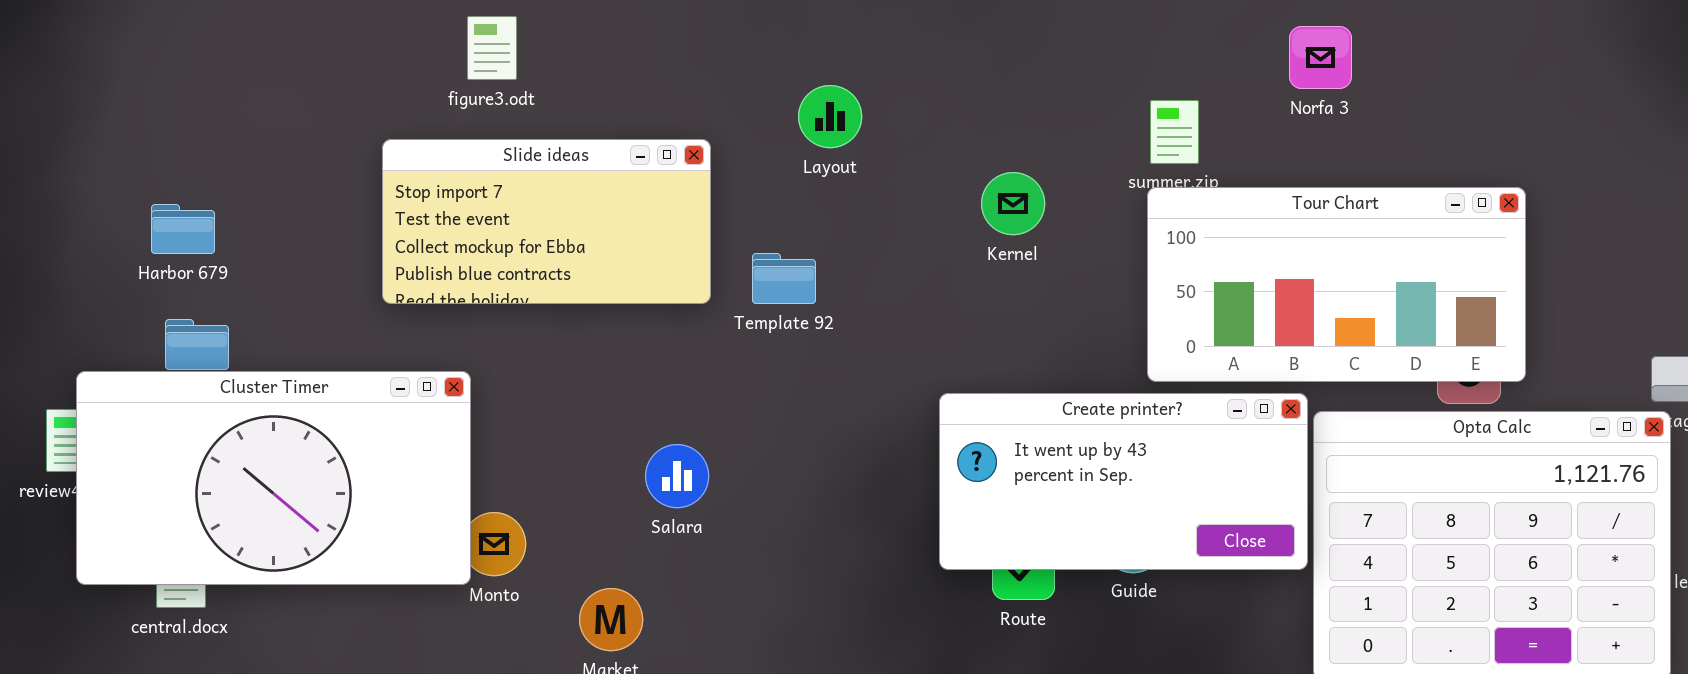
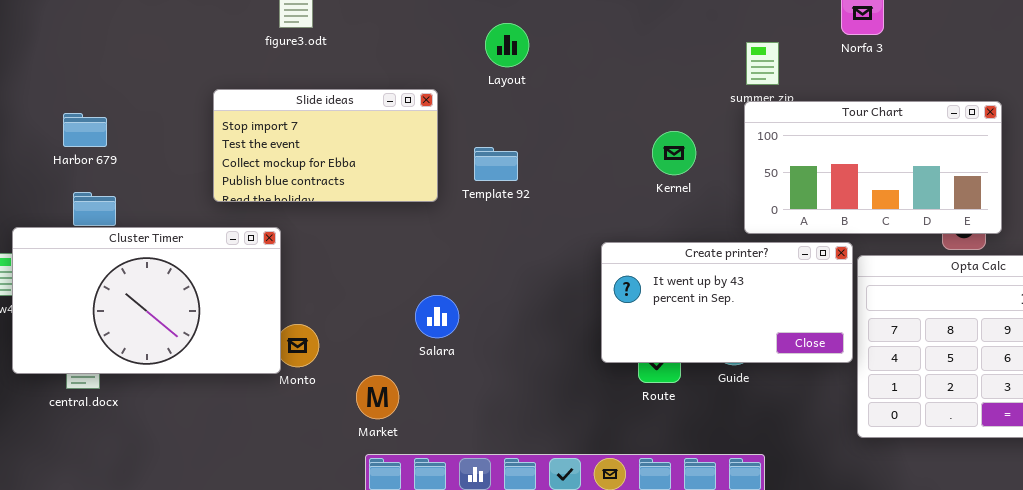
Layout: [798,85,862,148] -> [485,23,529,67], moved
Slide ideas: [382,139,711,304] -> [213,89,438,202], moved
Kernel: [981,172,1045,235] -> [652,131,696,175], moved
Salara: [645,444,709,508] -> [415,295,459,338], moved

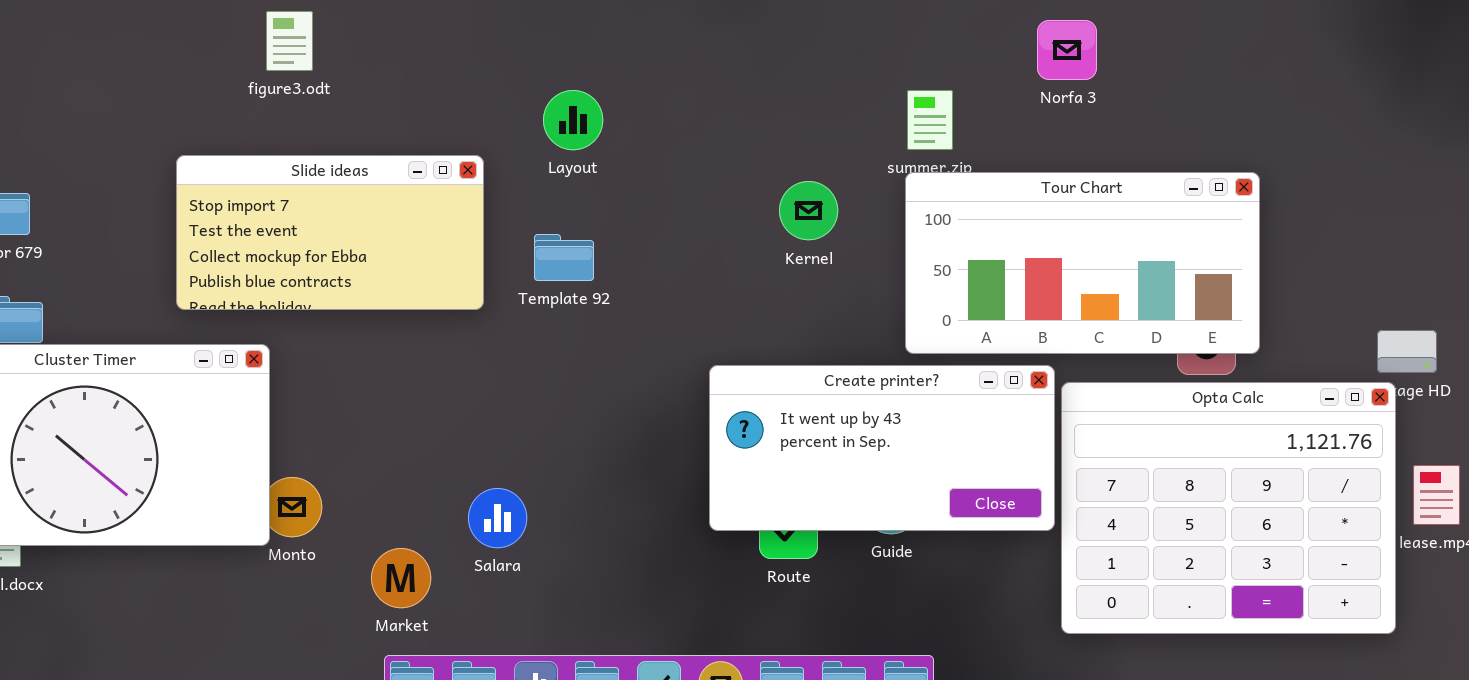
Layout: [485,23,529,67] -> [543,90,603,150], moved
Kernel: [652,131,696,175] -> [779,181,838,240], moved
Salara: [415,295,459,338] -> [468,488,527,548], moved

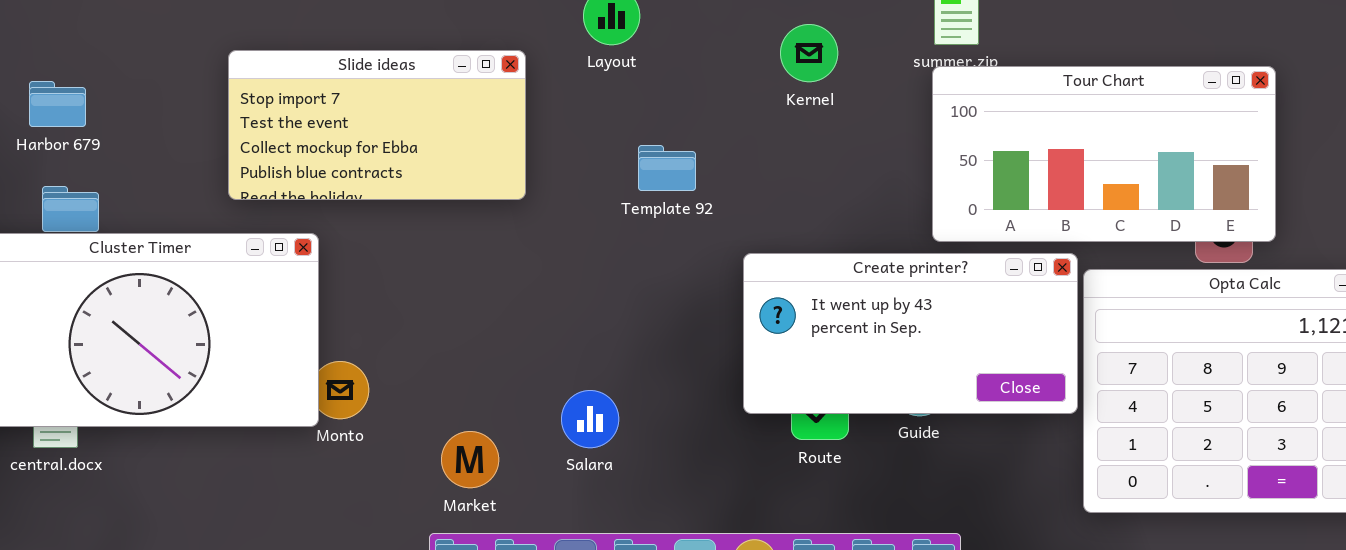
Kernel: [779,181,838,240] -> [780,24,838,82], moved
Template 92: [534,234,594,281] -> [638,145,696,191], moved
Salara: [468,488,527,548] -> [561,390,619,448], moved
Market: [371,548,431,608] -> [441,431,499,488], moved

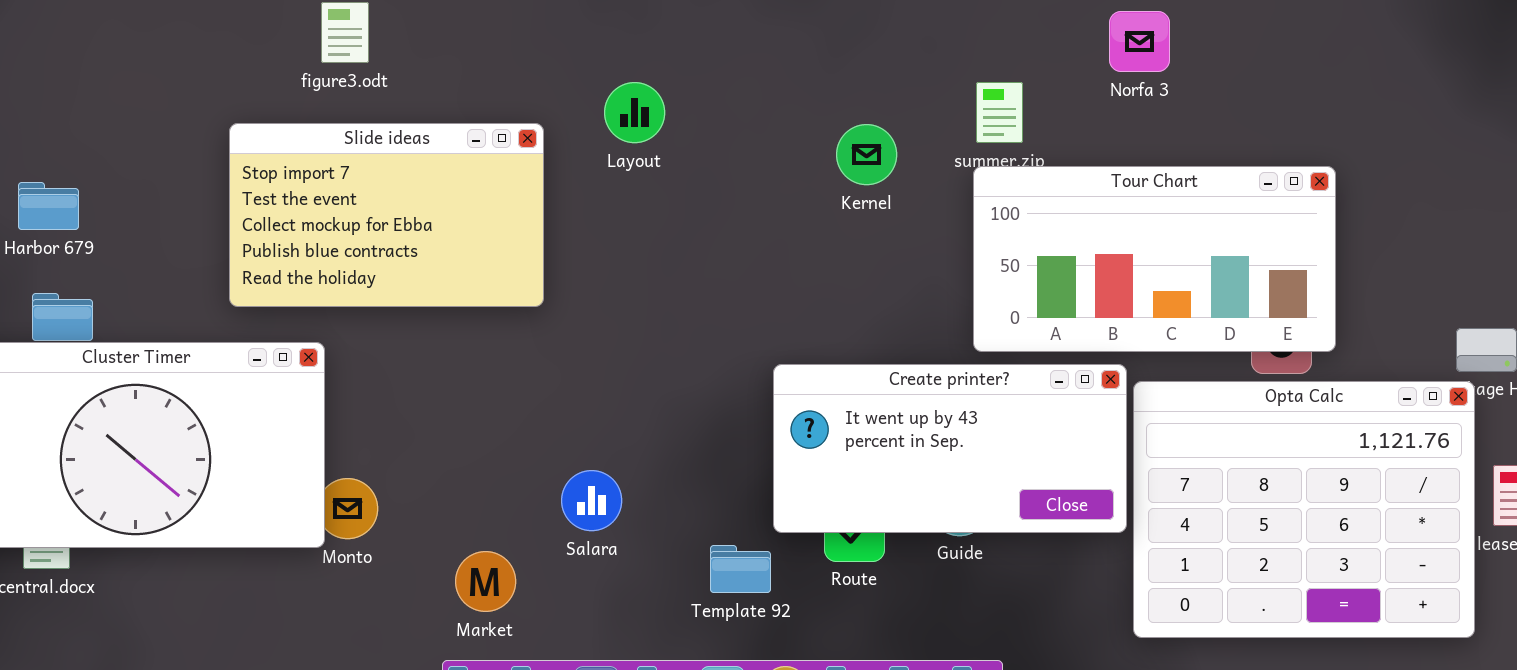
Kernel: [780,24,838,82] -> [836,124,897,185], moved
Slide ideas: [228,50,526,200] -> [229,123,544,307], resized
Template 92: [638,145,696,191] -> [710,545,771,593], moved
Salara: [561,390,619,448] -> [561,470,622,531], moved

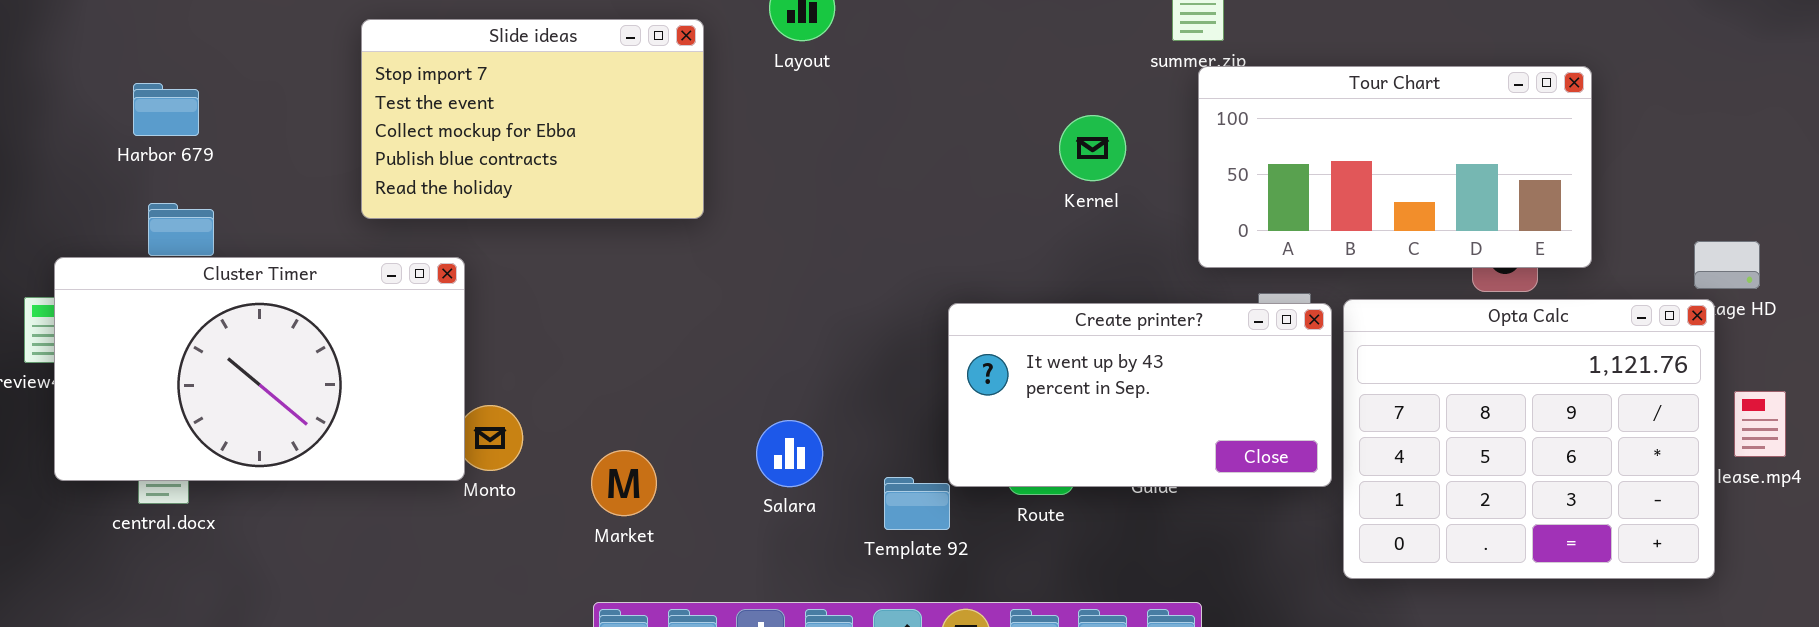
Kernel: [836,124,897,185] -> [1059,115,1126,181], moved
Tour Chart: [973,166,1336,352] -> [1198,66,1592,268], moved
Create printer?: [773,364,1127,533] -> [948,303,1332,487], moved
Salara: [561,470,622,531] -> [756,420,823,487], moved
Market: [455,551,516,612] -> [591,450,657,516], moved

